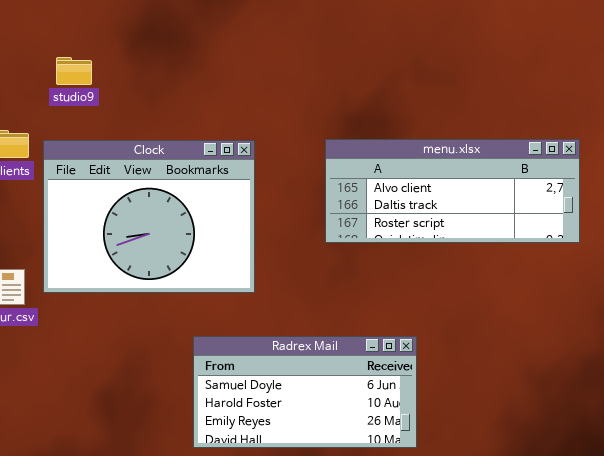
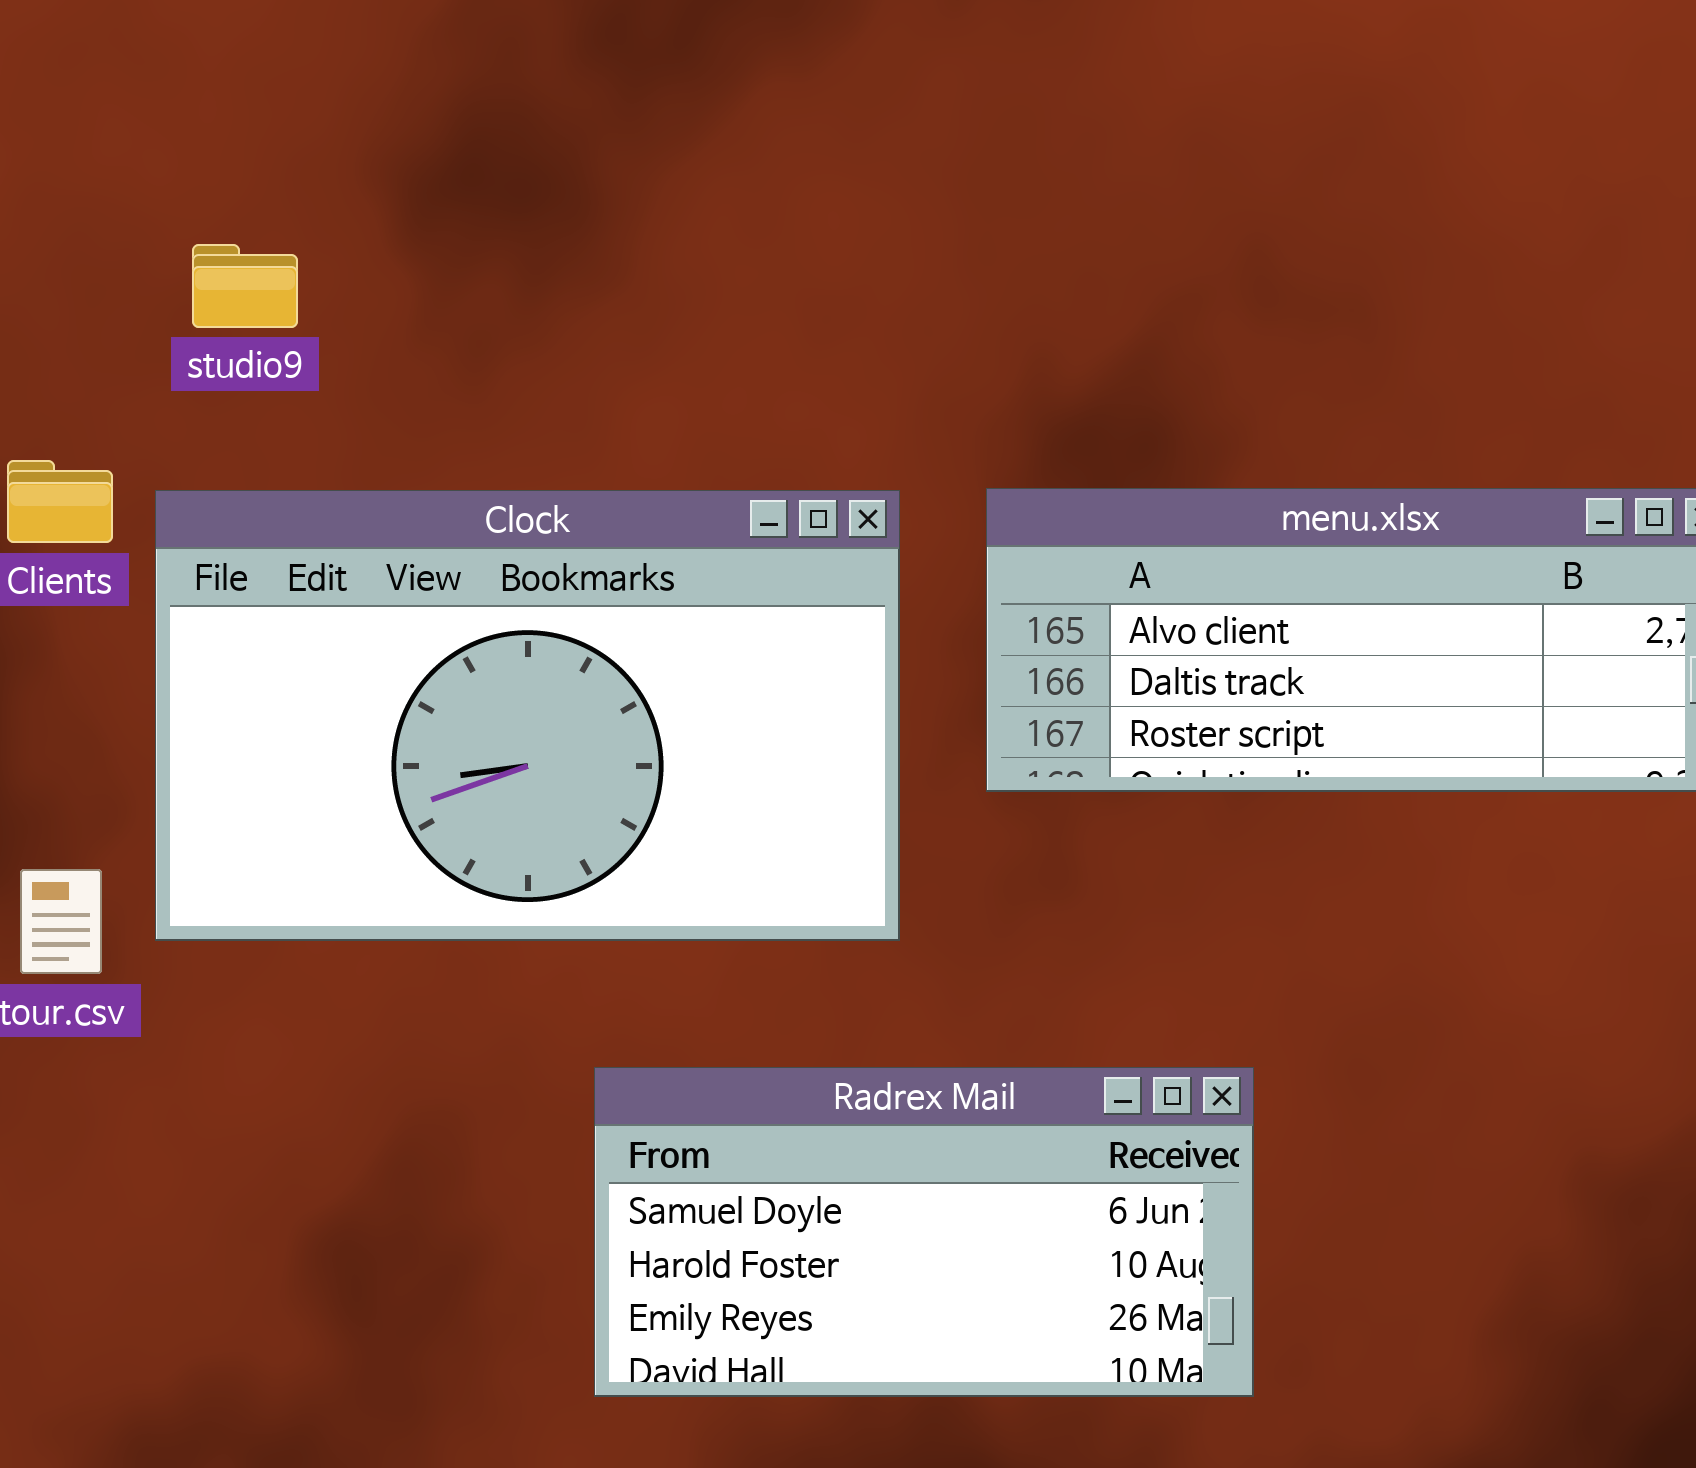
Clock: [43,140,255,293] -> [155,490,900,941], resized

